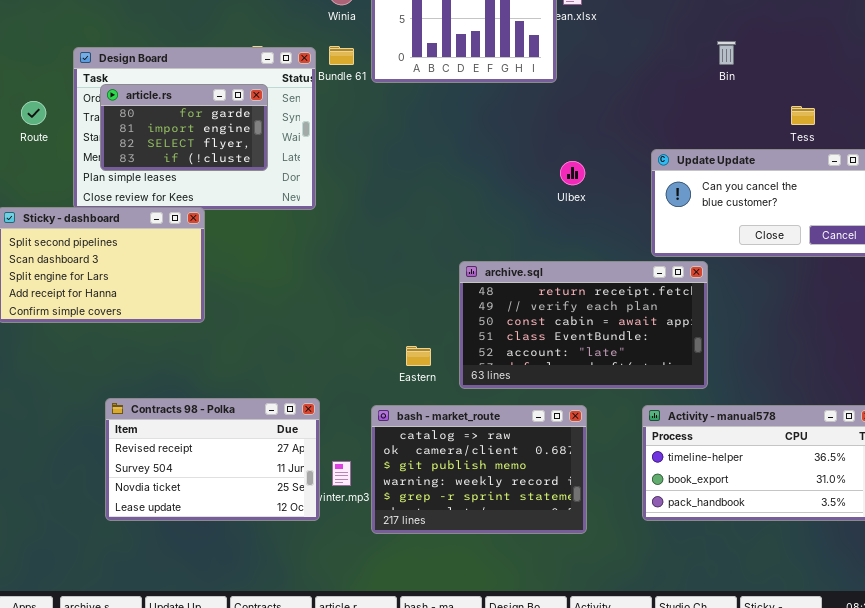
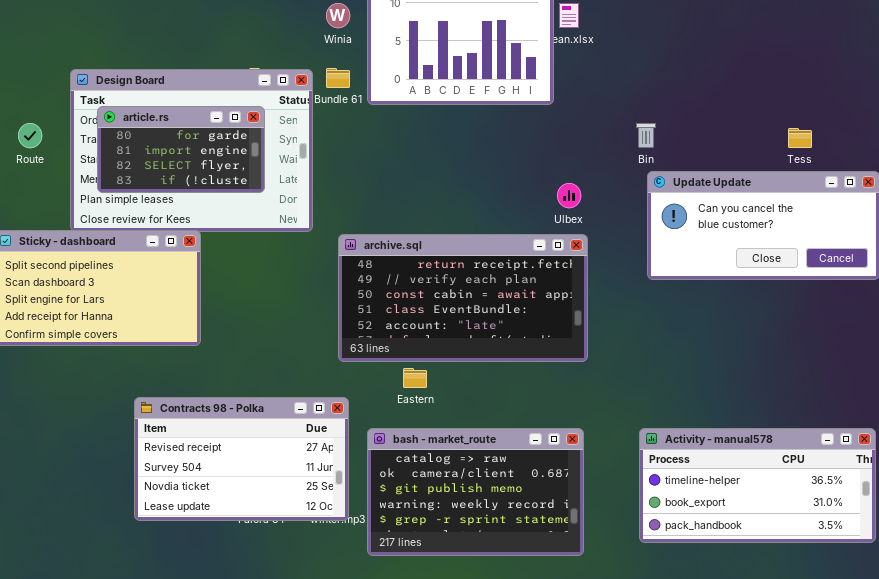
Bin: [717,41,736,65] -> [636,123,656,148], moved
archive.sql: [459,261,708,389] -> [338,234,588,362], moved
Contracts 98 - Polka: [105,398,320,521] -> [134,397,349,521], moved

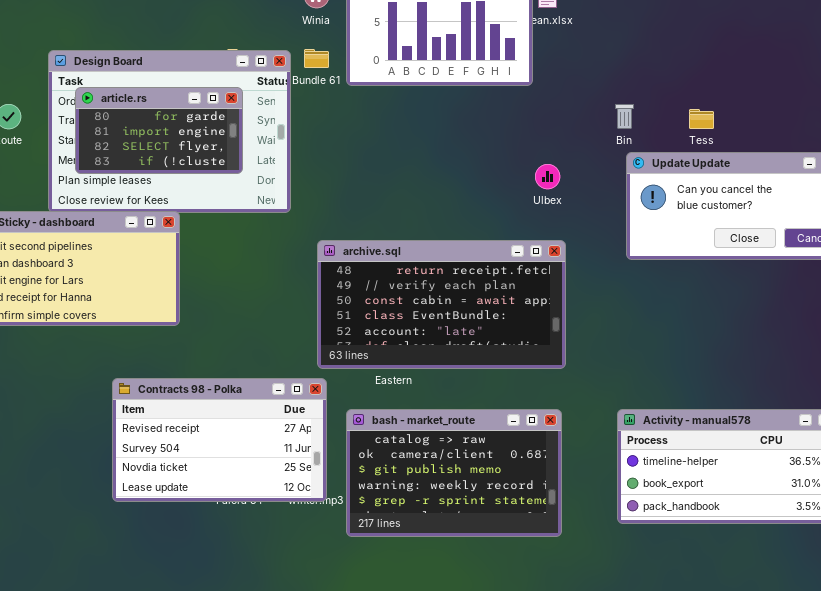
Tess: [788,128,812,148] -> [689,109,714,129], moved
archive.sql: [338,234,588,362] -> [317,240,566,369], moved

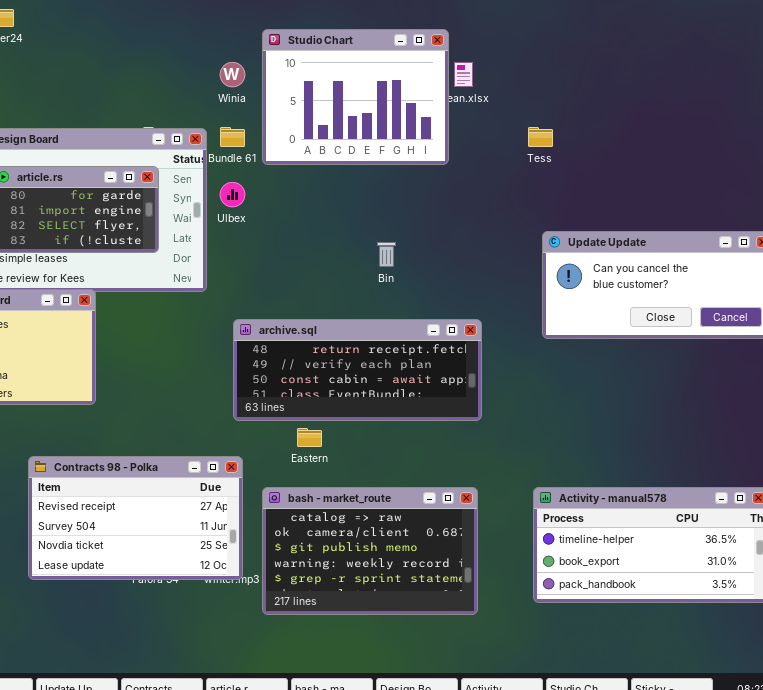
Bin: [615,104,634,129] -> [377,242,396,267], moved
Tess: [689,109,714,129] -> [528,127,553,147], moved
Ulbex: [535,164,560,189] -> [220,182,245,207], moved
archive.sql: [317,240,566,369] -> [233,319,482,421], resized

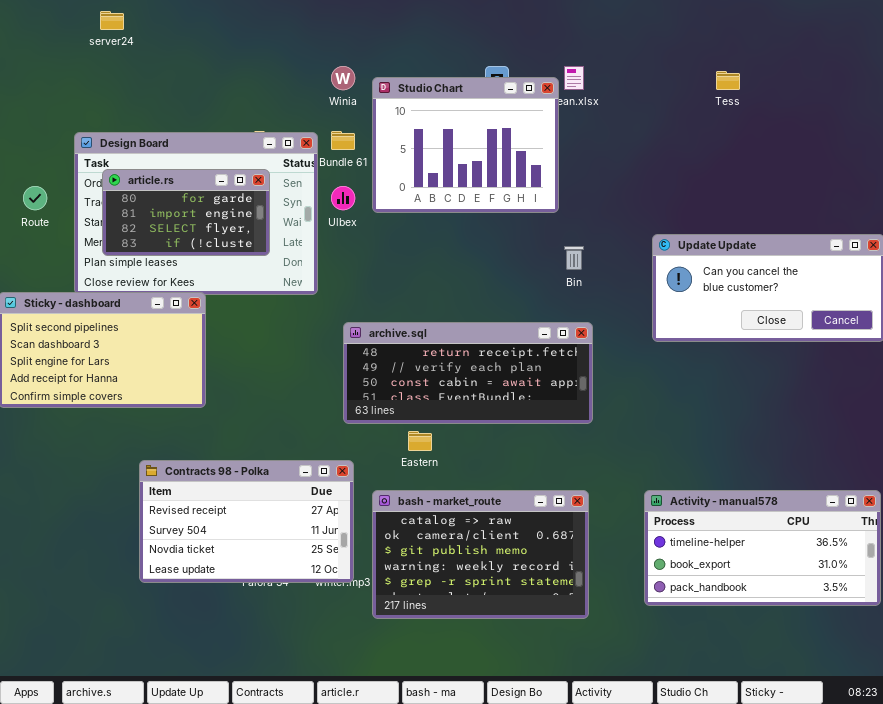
Studio Chart: [262,29,449,165] -> [372,77,559,213], moved
Tess: [528,127,553,147] -> [716,71,740,90], moved
Bin: [377,242,396,267] -> [564,246,584,270], moved

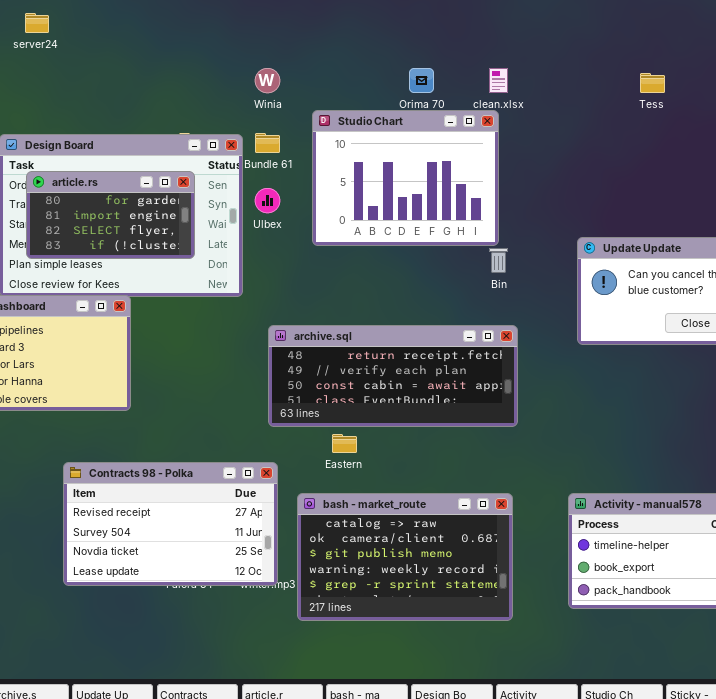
Studio Chart: [372,77,559,213] -> [312,110,499,246], moved

